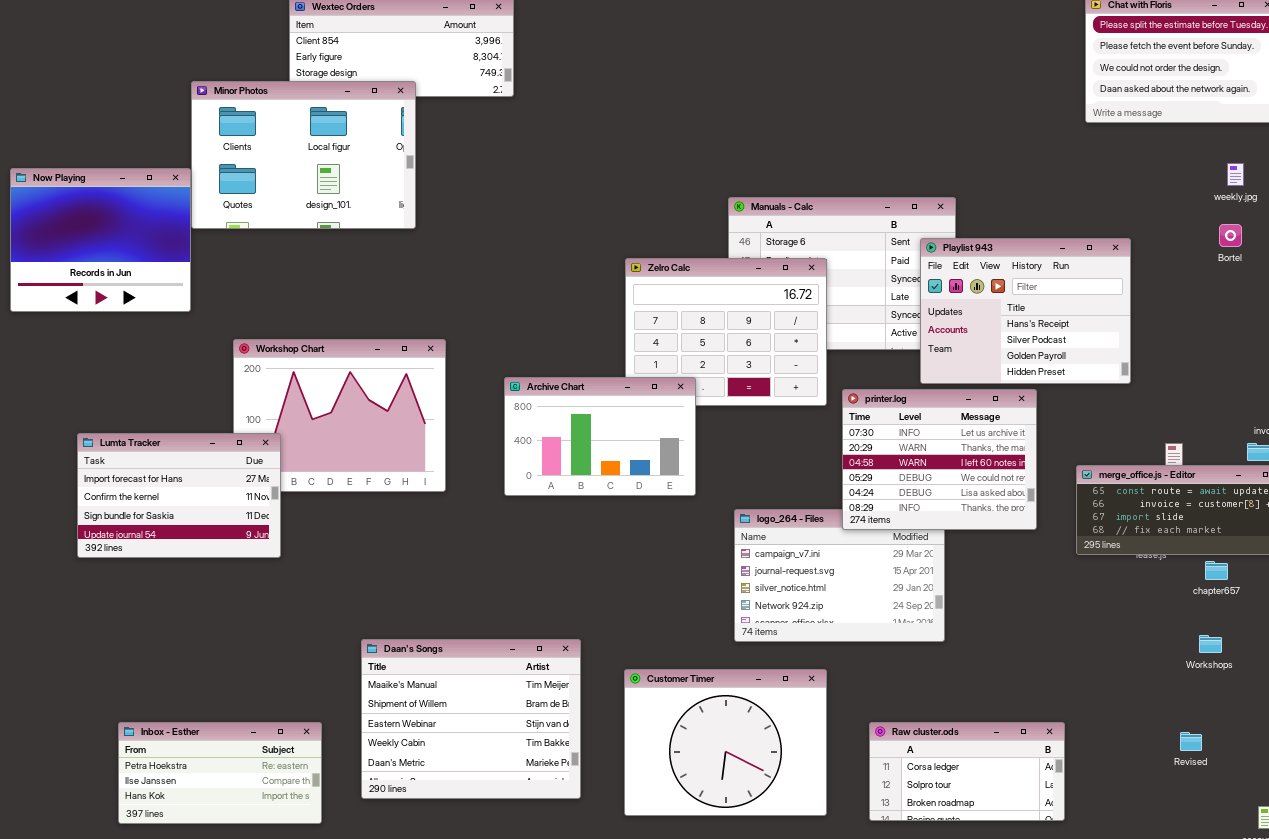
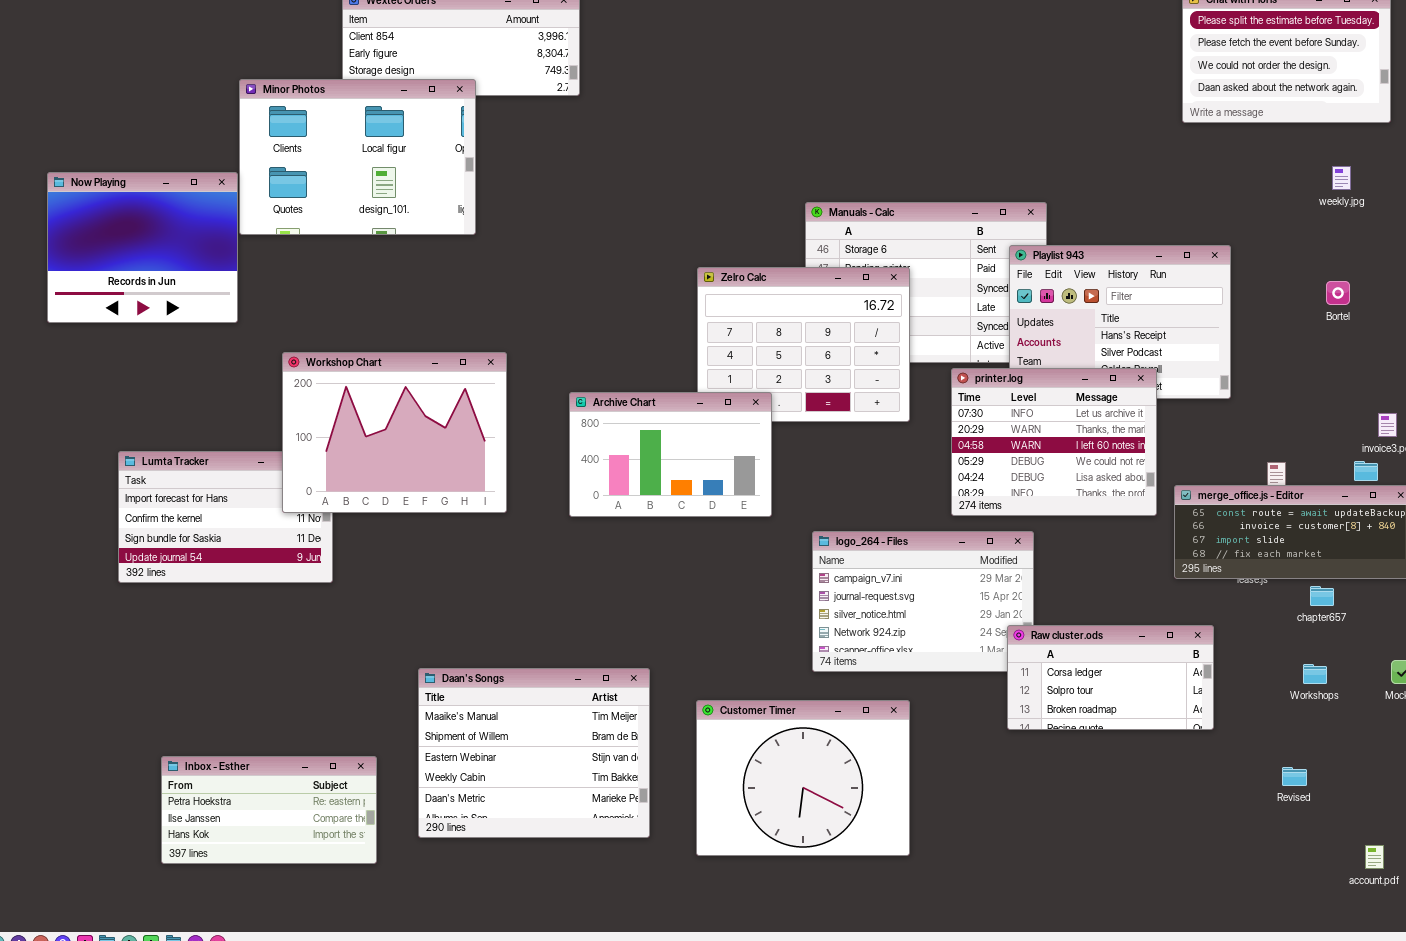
Bortel: [1219,224,1242,247] -> [1326,281,1350,305], moved
Workshop Chart: [233,339,446,492] -> [282,352,507,513], raised
printer.log: [842,389,1037,530] -> [951,368,1157,516], moved
Raw cluster.ods: [869,722,1065,821] -> [1007,625,1214,730], moved

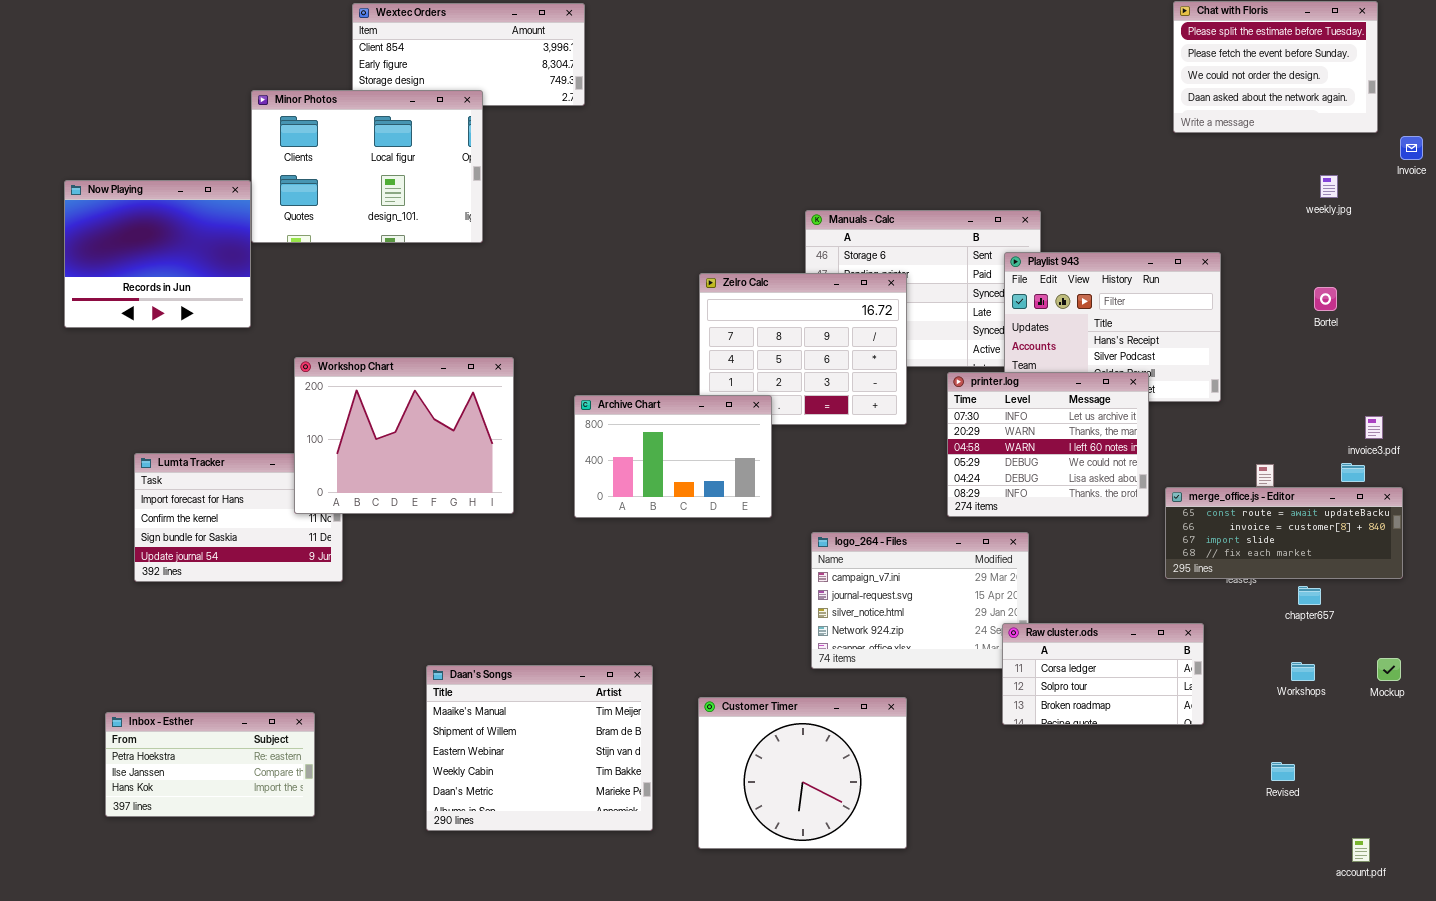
Inbox - Esther: [161,756,377,864] -> [105,712,315,817], moved

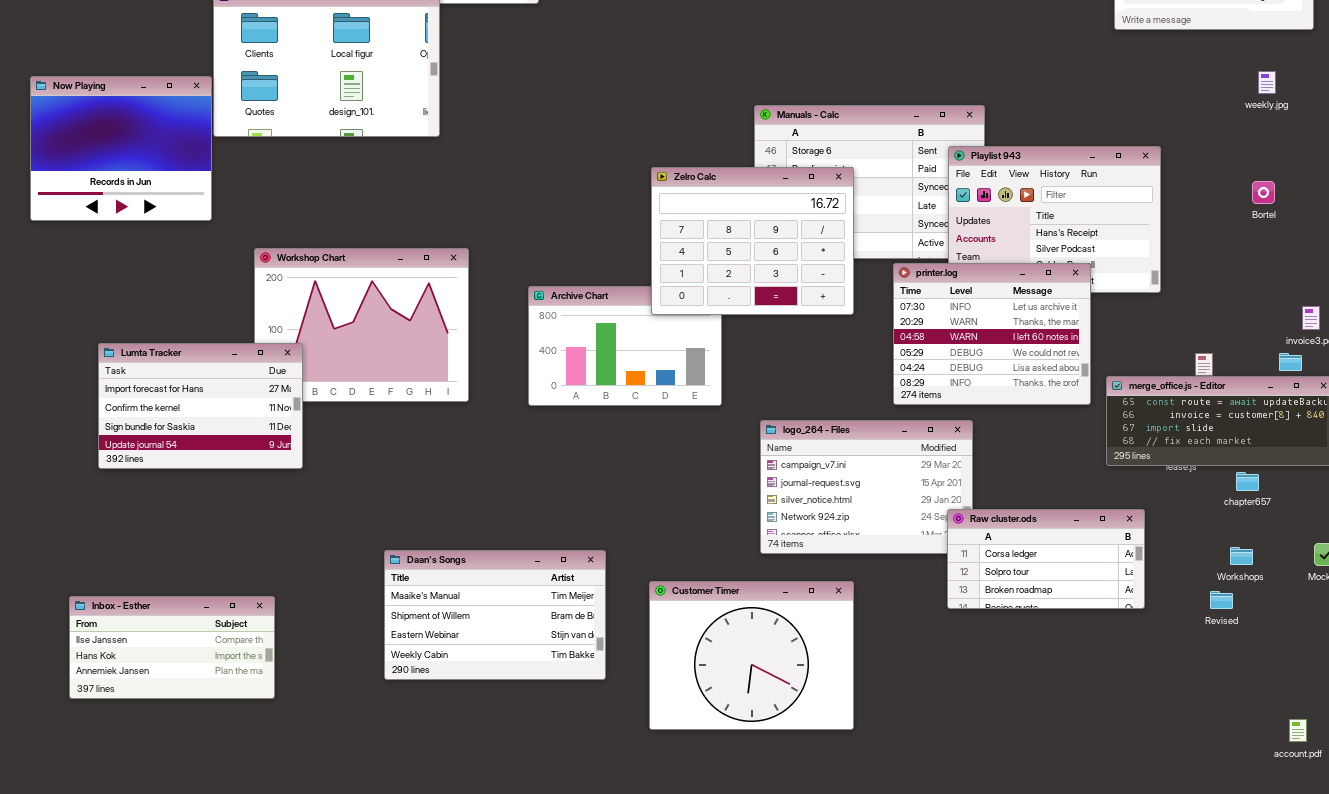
Zelro Calc: [699,273,907,425] -> [651,167,854,315], raised
Lumta Tracker: [134,453,343,582] -> [98,343,303,469], raised
Daan's Songs: [426,665,653,831] -> [384,550,606,680], resized
Inbox - Esther: [105,712,315,817] -> [69,596,275,699], scrolled down 1 row
Revised: [1271,762,1295,781] -> [1210,591,1233,609], moved

